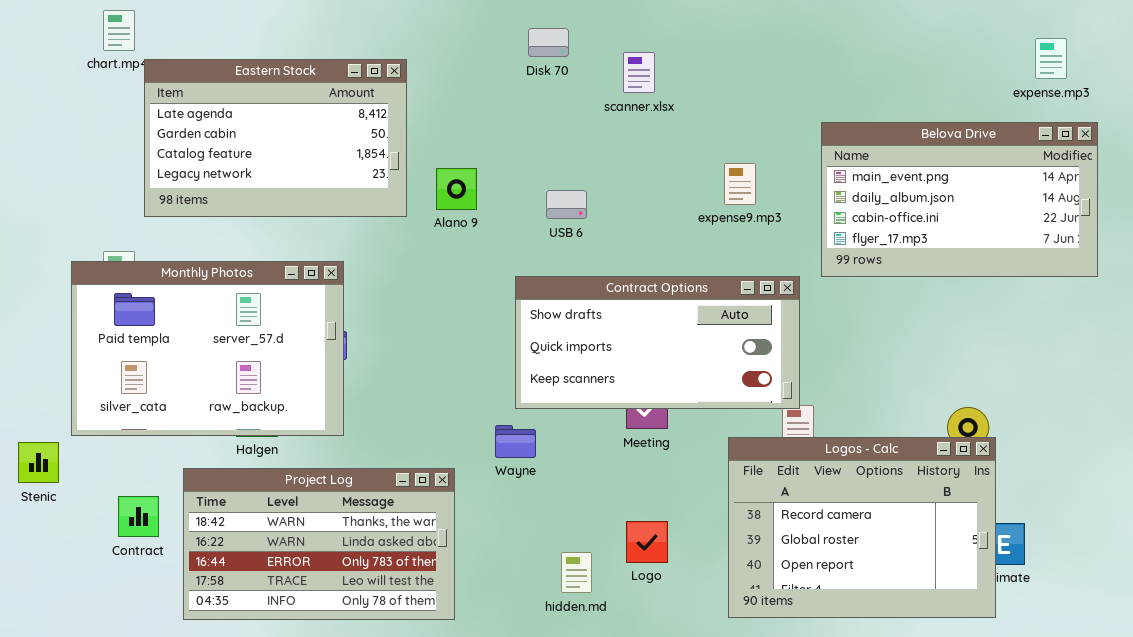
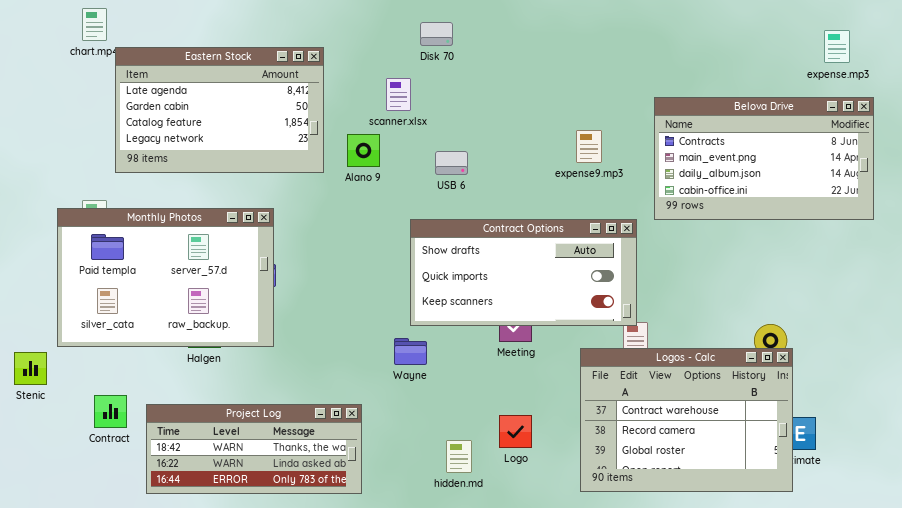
scanner.xlsx: [623,52,655,93] -> [386,78,411,111], moved
Belova Drive: [821,122,1098,277] -> [654,97,874,220], scrolled up 1 row
Logos - Calc: [728,437,996,618] -> [580,348,793,492], scrolled up 1 row
Project Log: [183,468,455,620] -> [146,404,362,494], resized

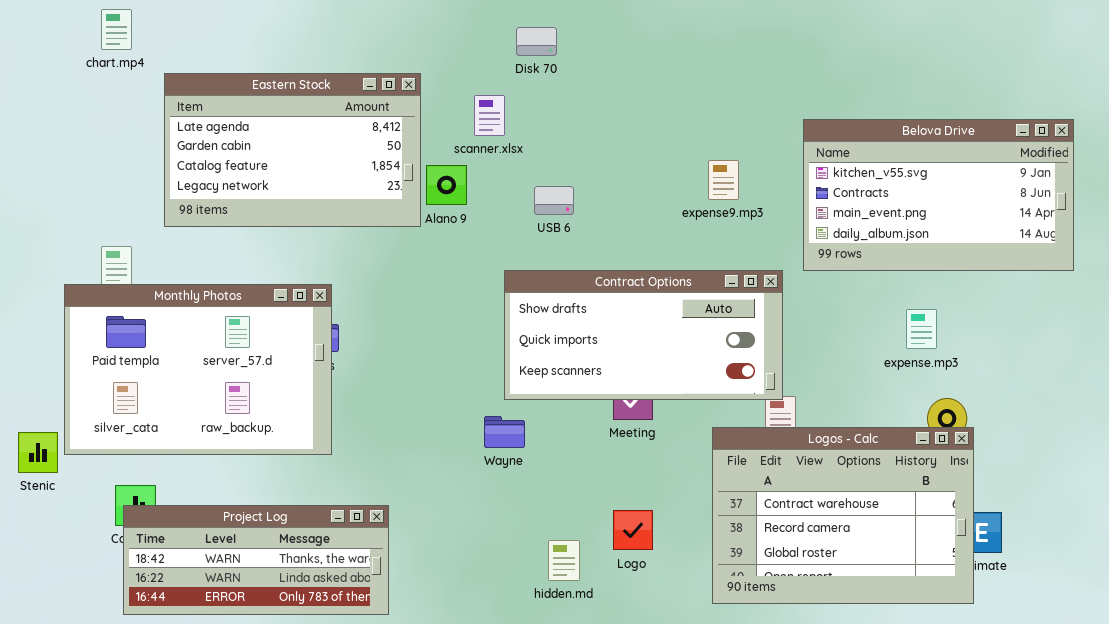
expense.mp3: [824,30,850,63] -> [906,309,937,349], moved
Eastern Stock: [115,47,324,173] -> [164,73,421,227], moved
Belova Drive: [654,97,874,220] -> [803,119,1074,271], scrolled up 1 row
Monthly Photos: [57,208,274,347] -> [64,284,332,455], moved
Project Log: [146,404,362,494] -> [123,505,389,615], moved

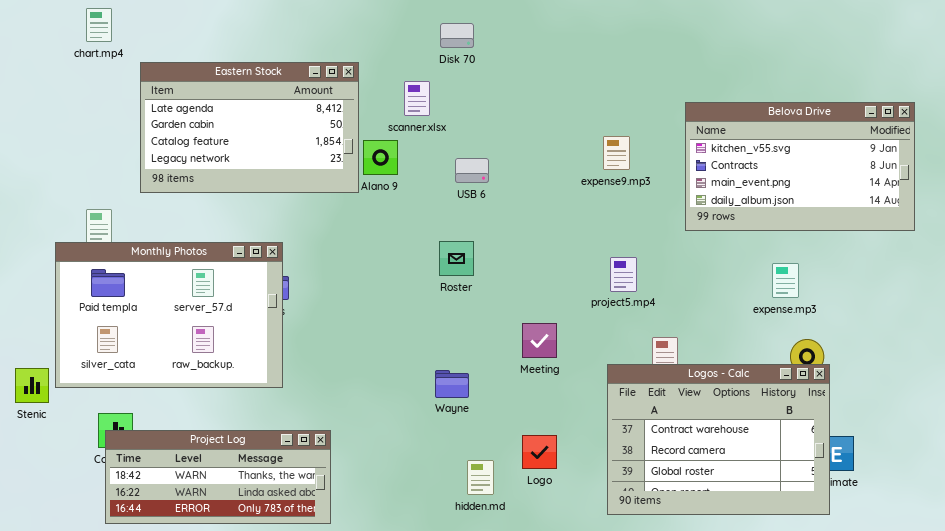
Contract Options: [504,270,783,400] -> none, closed
Wayne: [484,416,525,448] -> [435,370,469,398], moved

